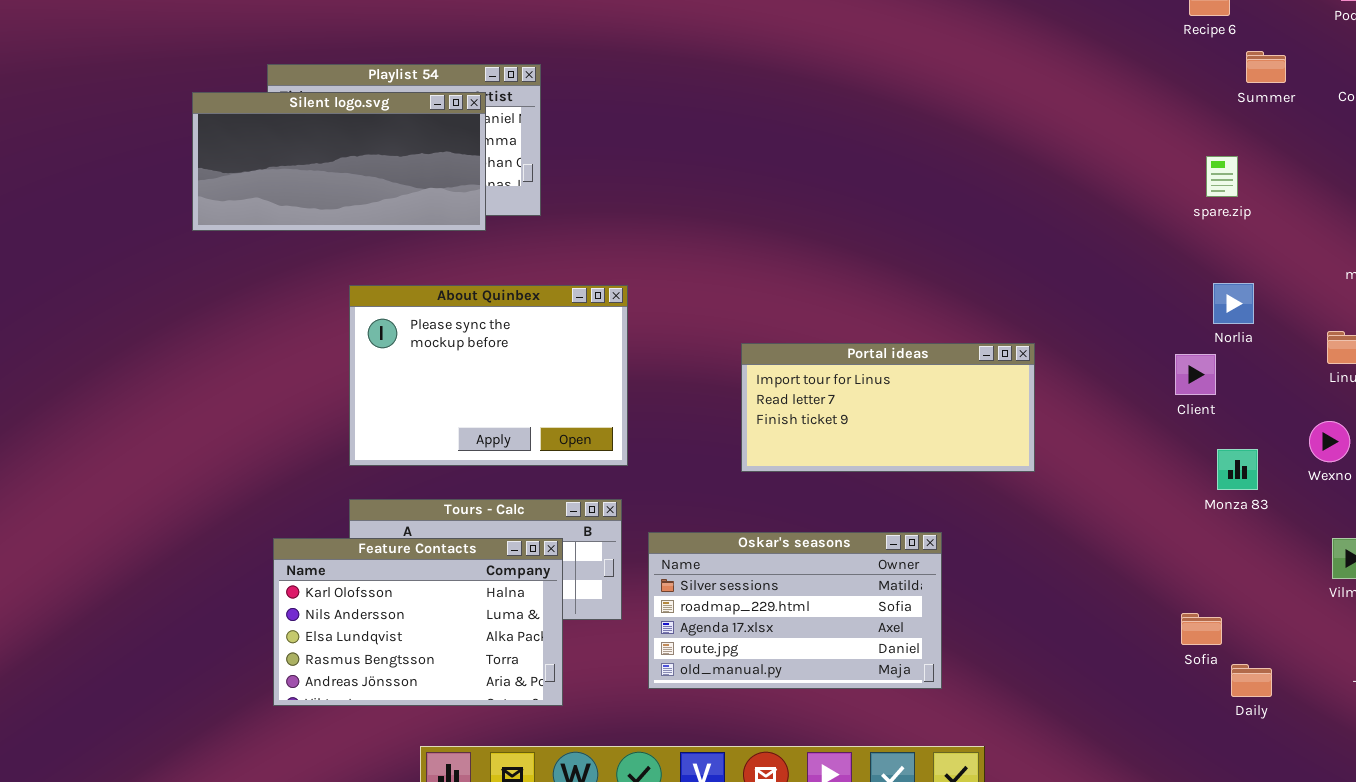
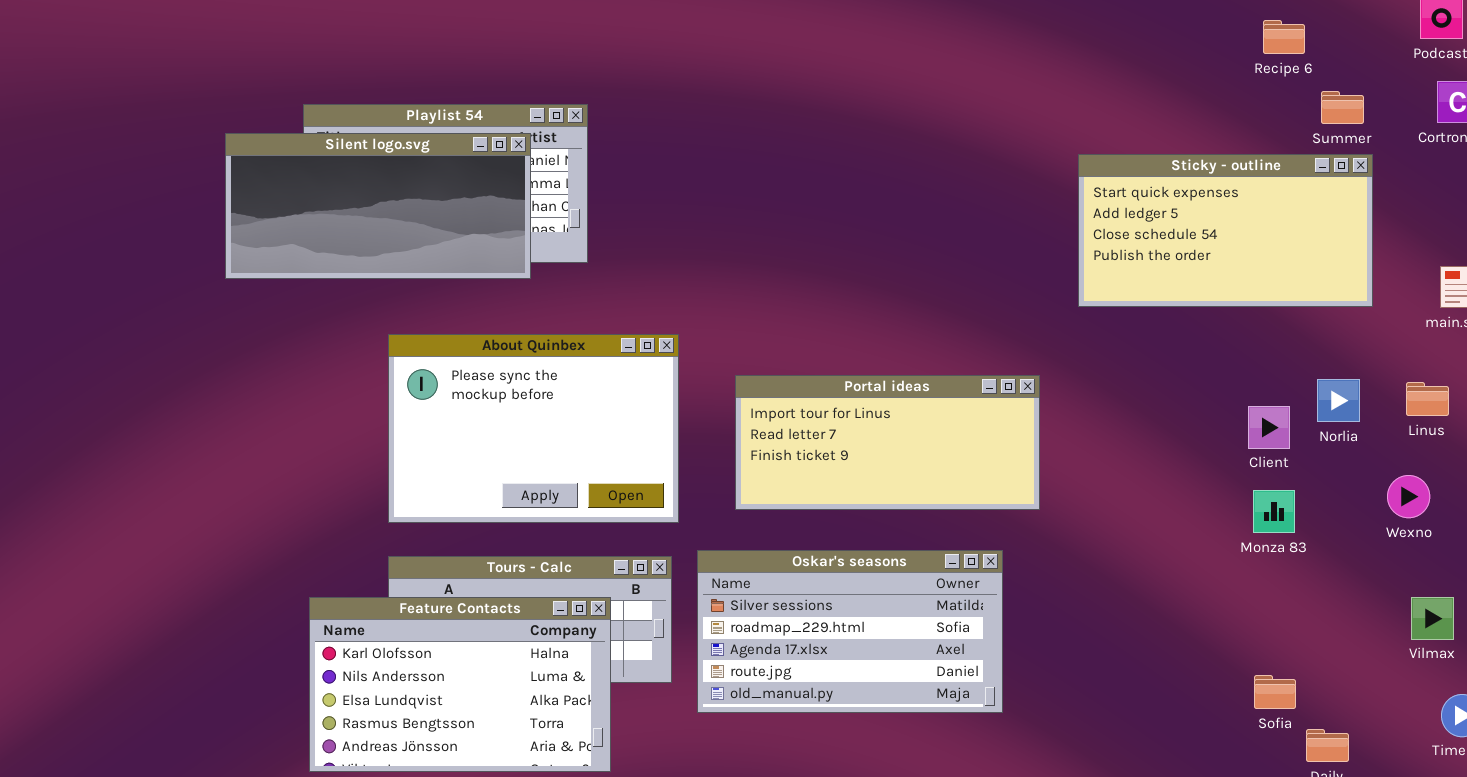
Sticky - outline: none -> [1078,154,1373,307], opened
Norlia: [1213,283,1254,324] -> [1317,379,1360,422], moved
Portal ideas: [741,343,1035,472] -> [735,375,1040,510], moved
Monza 83: [1217,449,1258,490] -> [1253,490,1295,533], moved
Oskar's seasons: [648,532,942,689] -> [697,550,1003,713], moved

